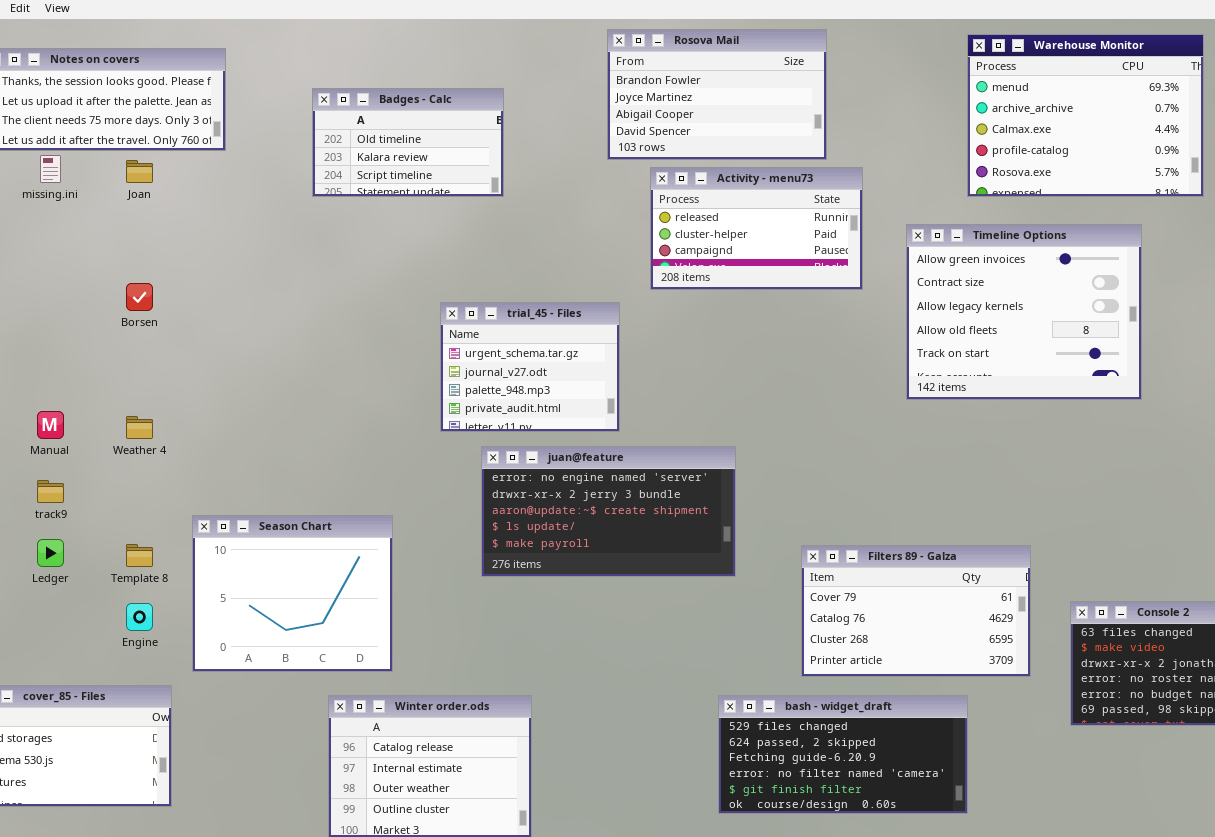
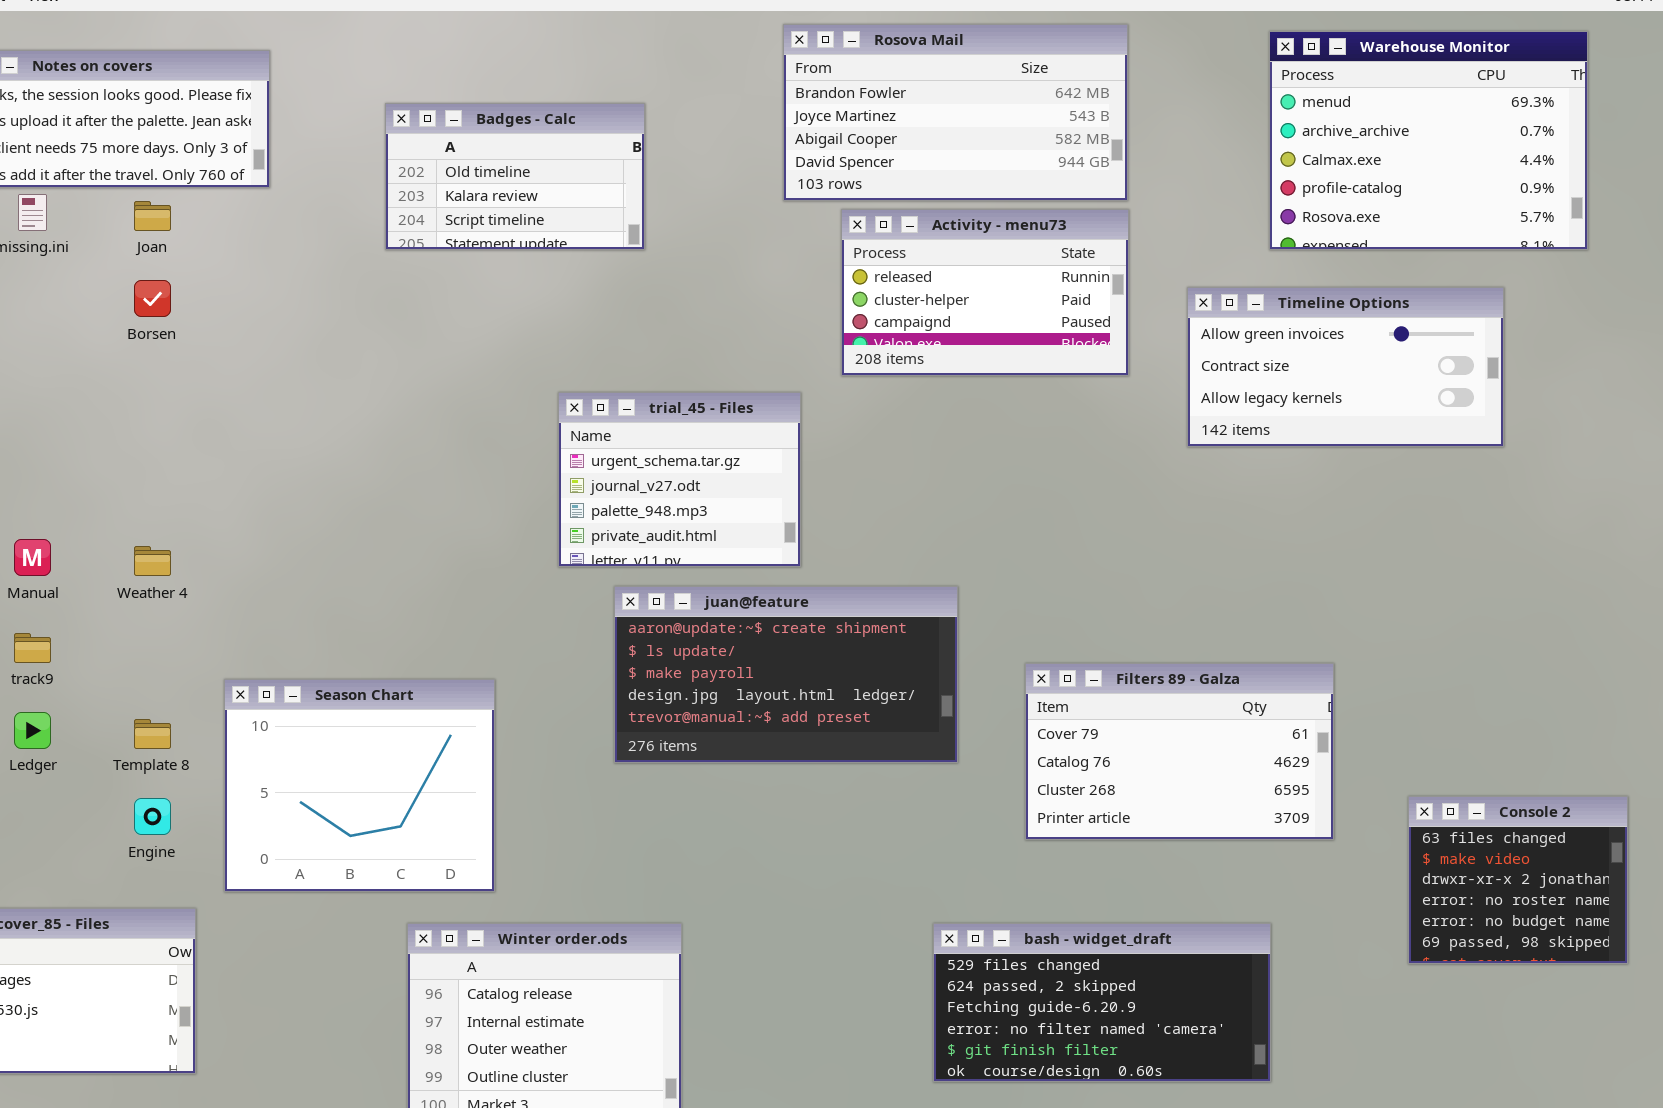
Rosova Mail: [607,29,827,160] -> [783,24,1128,201], resized
Timeline Options: [906,224,1142,400] -> [1187,287,1504,447], resized
Borsen: [126,283,153,311] -> [134,280,171,317], moved
juan@feature: [481,446,736,577] -> [614,586,958,763], scrolled down 2 rows
Filters 89 - Galza: [801,545,1031,677] -> [1025,663,1334,840], moved

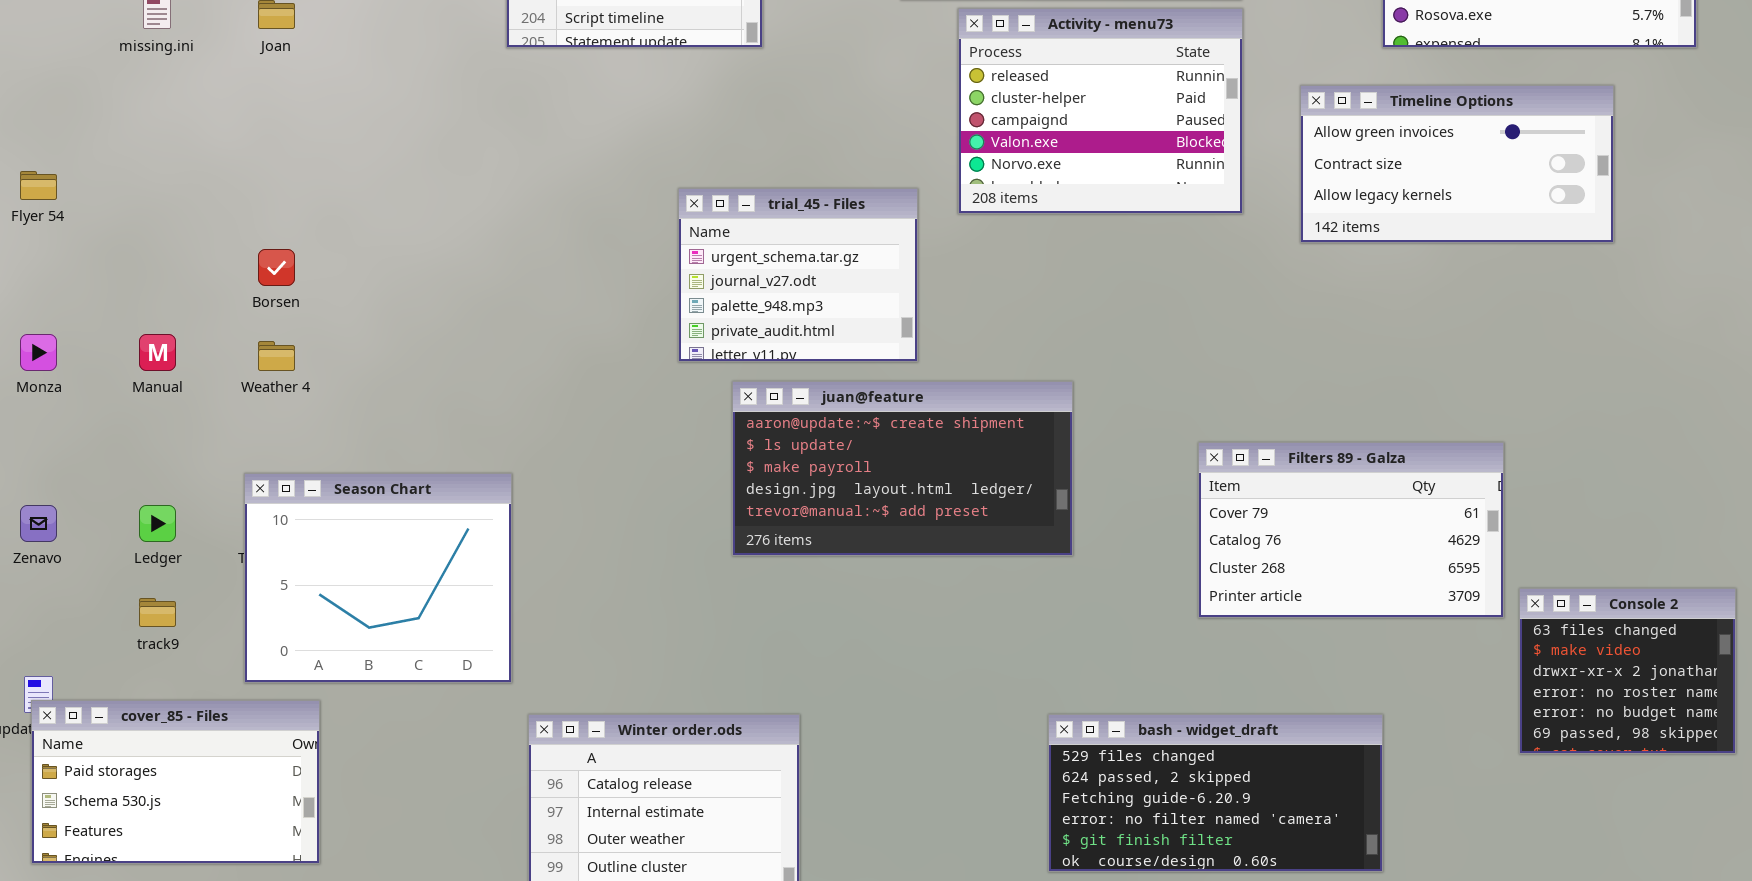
Activity - menu73: [841,209,1129,376] -> [958,8,1243,214], resized
Borsen: [134,280,171,317] -> [258,249,295,286], moved
track9: [14,633,51,663] -> [139,598,176,627], moved
Filters 89 - Galza: [1025,663,1334,840] -> [1198,442,1504,618], moved
Season Chart: [224,679,495,892] -> [244,473,512,683], moved

